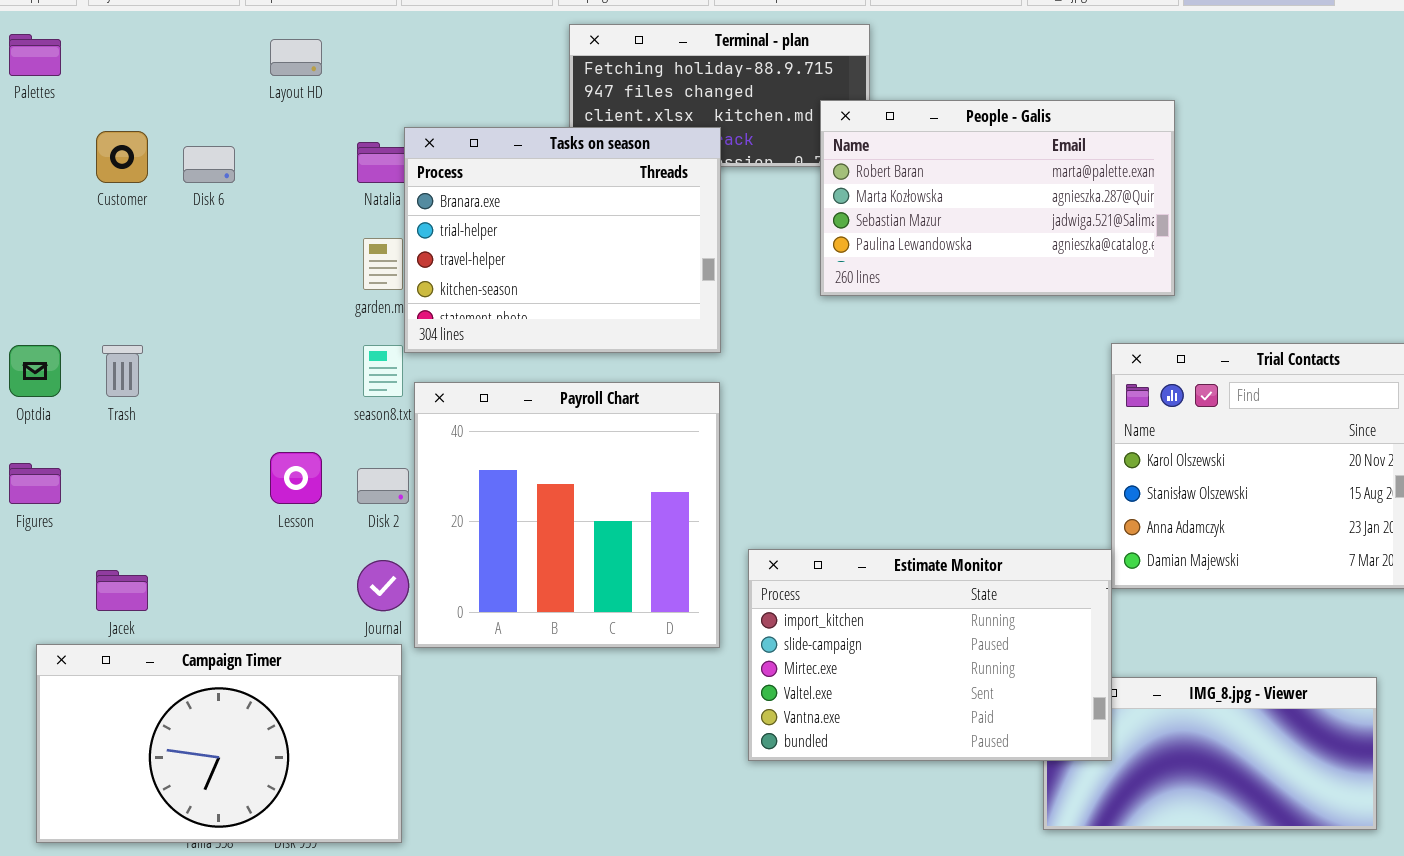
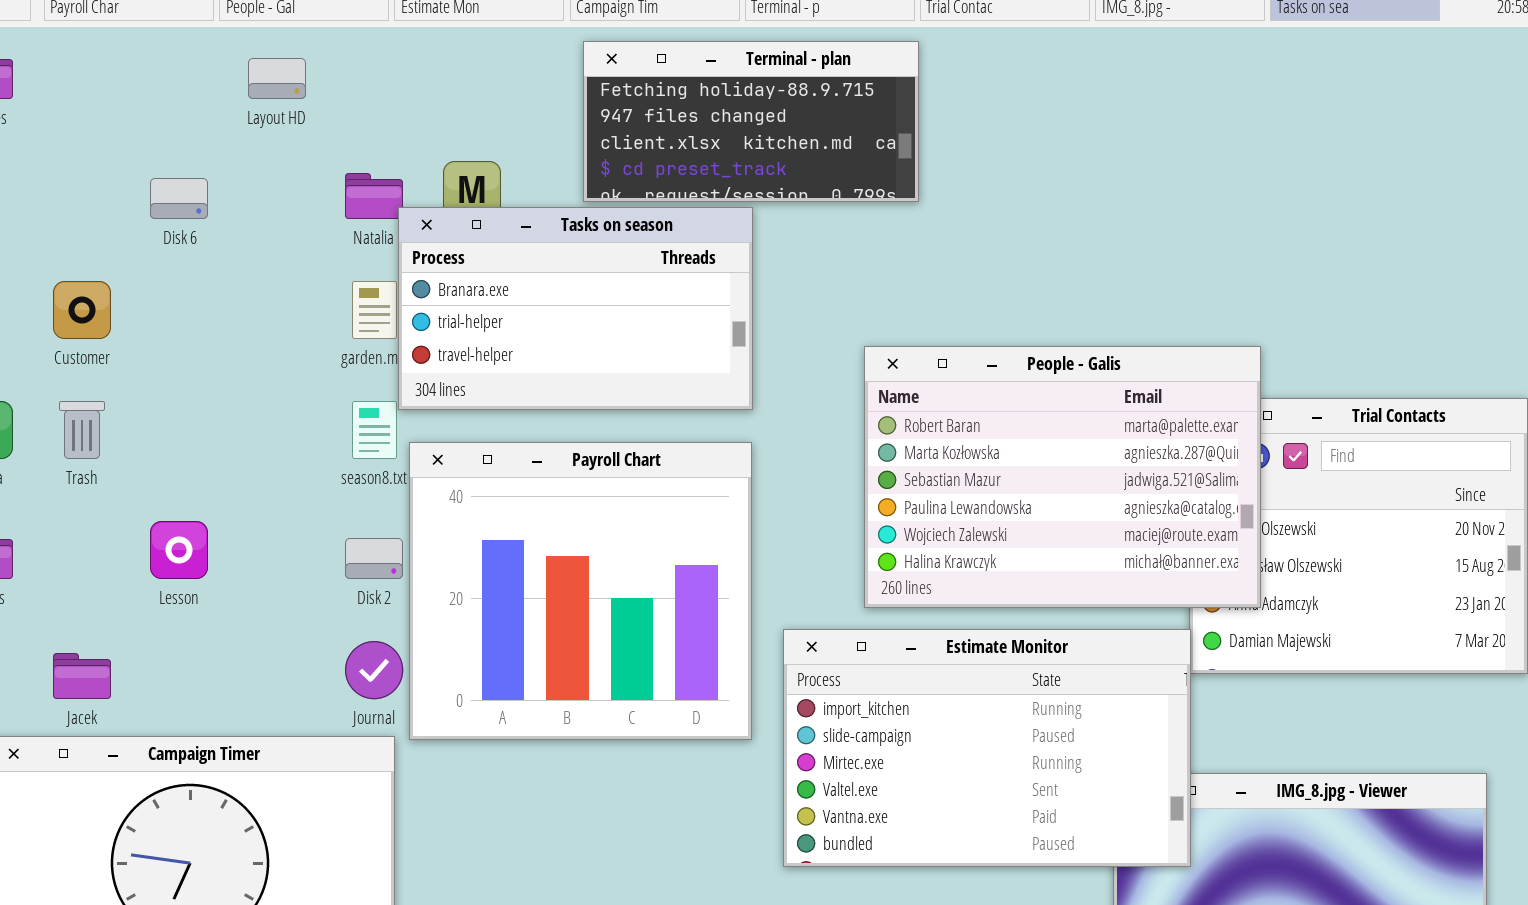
People - Galis: [820,100,1175,296] -> [864,346,1261,608], moved, resized
Tasks on season: [404,127,721,353] -> [398,207,753,410], resized
Customer: [96,131,148,183] -> [53,281,111,339], moved
Lesson: [270,452,322,504] -> [150,521,208,579], moved

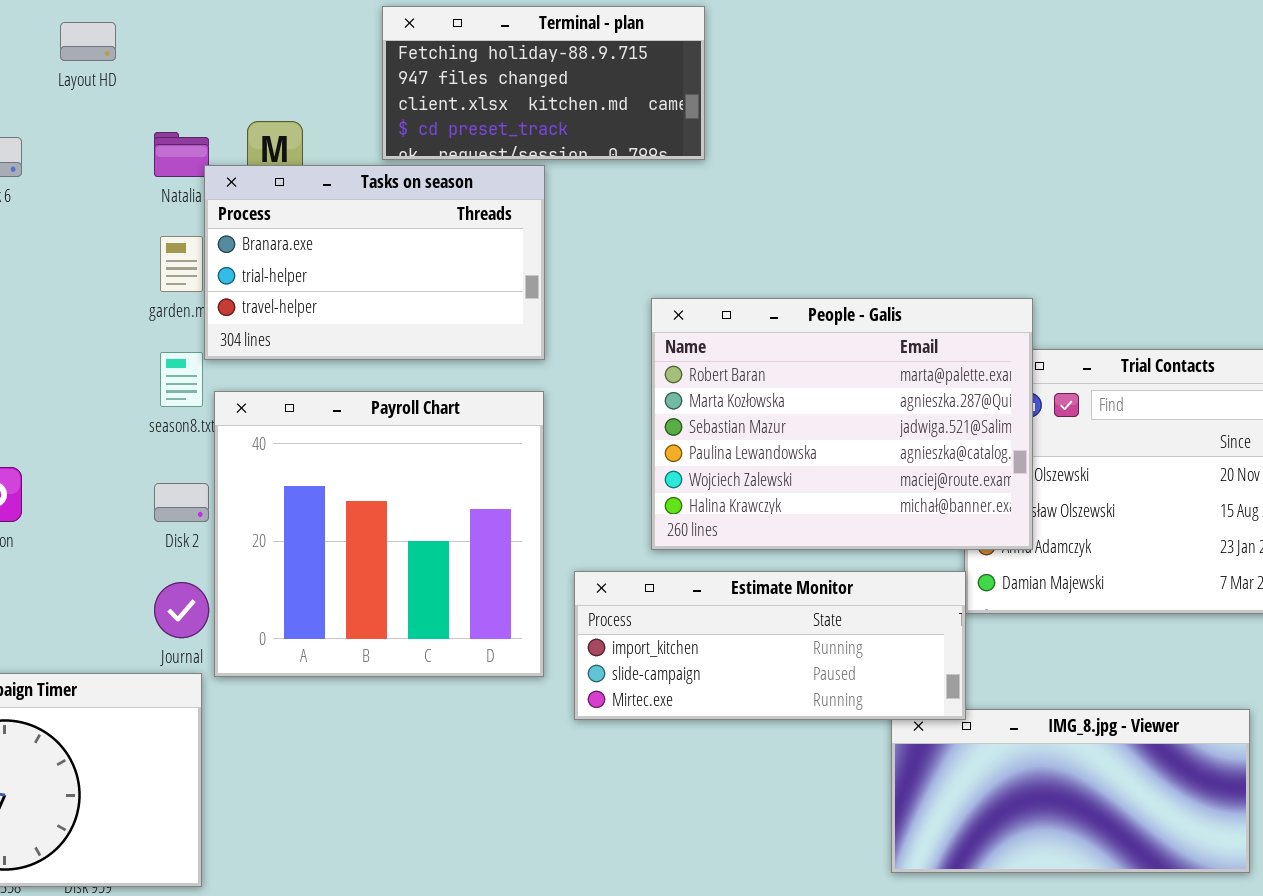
Estimate Monitor: [783,629,1191,867] -> [574,571,966,720], resized

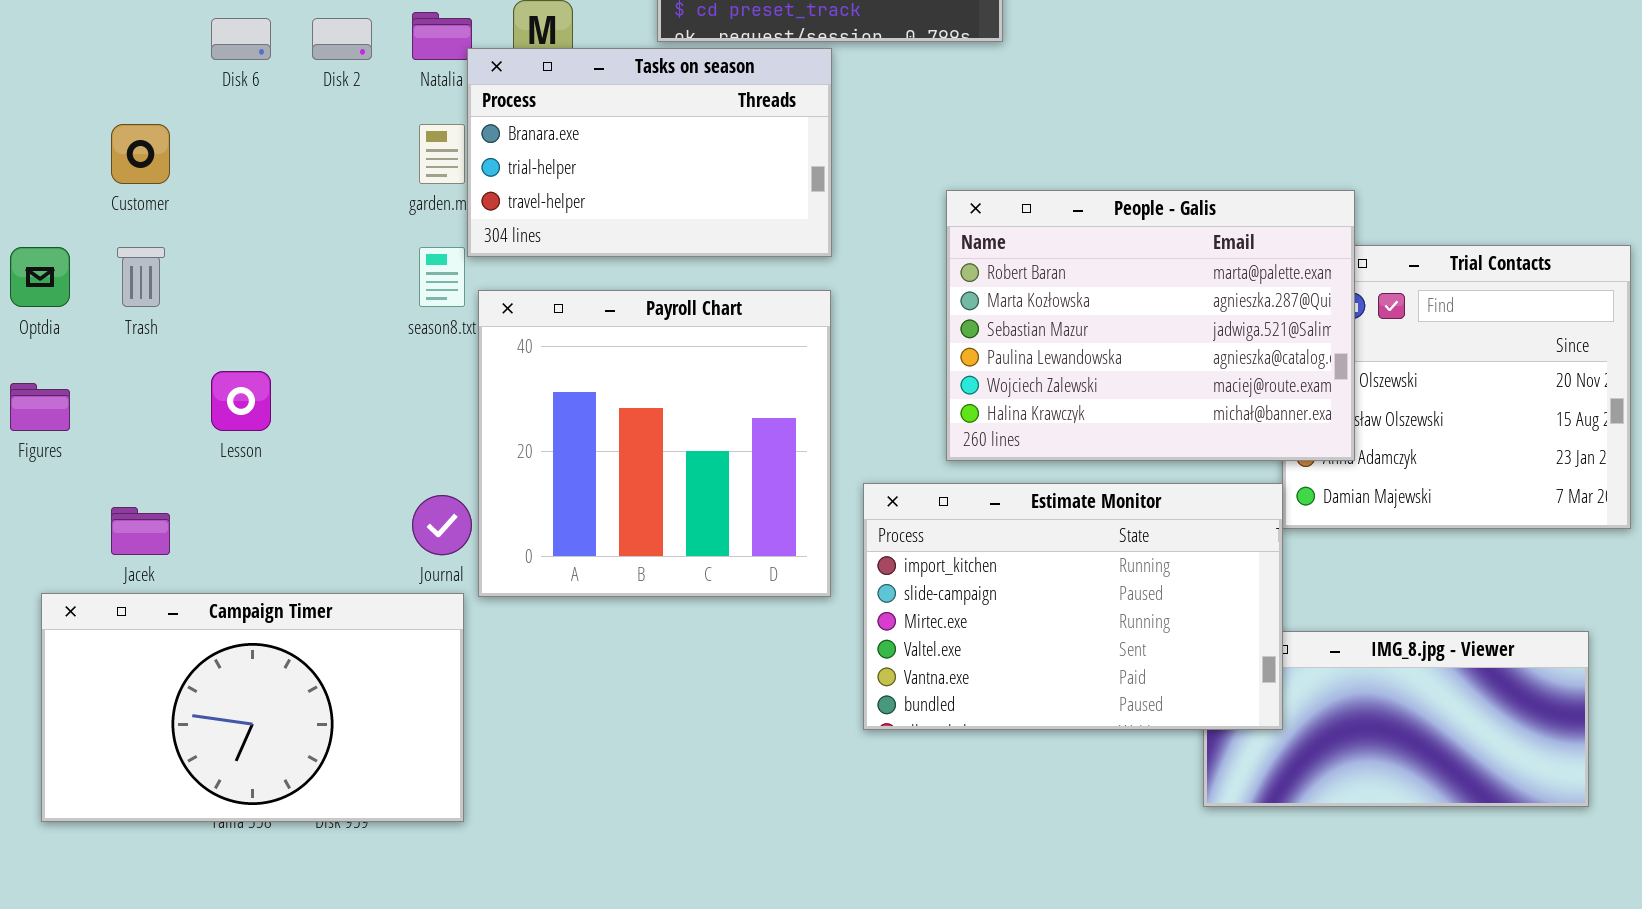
Disk 2: [154,483,209,522] -> [312,18,372,60], moved
Estimate Monitor: [574,571,966,720] -> [863,483,1283,730], resized

